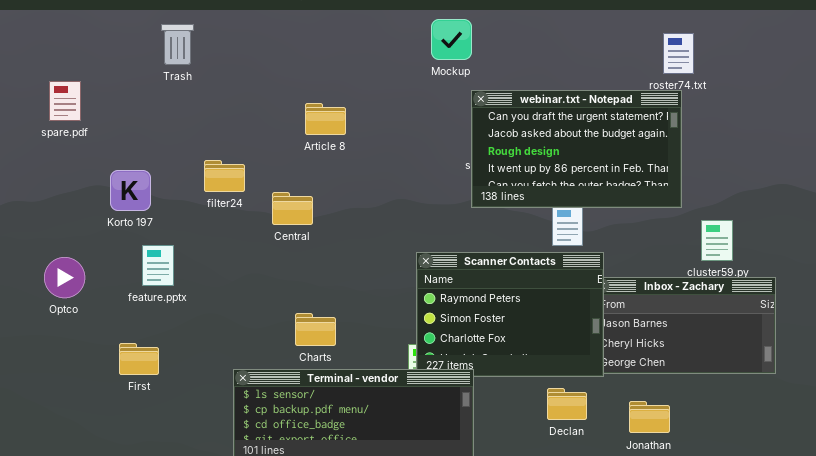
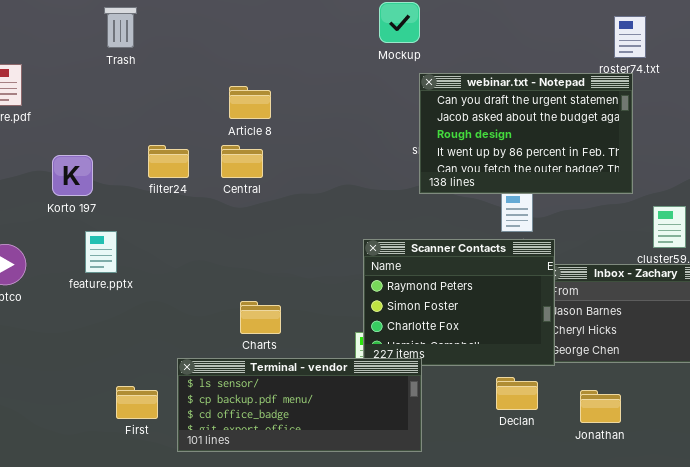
Article 8: [305,103,346,135] -> [229,86,271,119], moved
Central: [272,192,313,225] -> [221,145,263,178], moved
First: [119,343,159,375] -> [116,386,158,419], moved

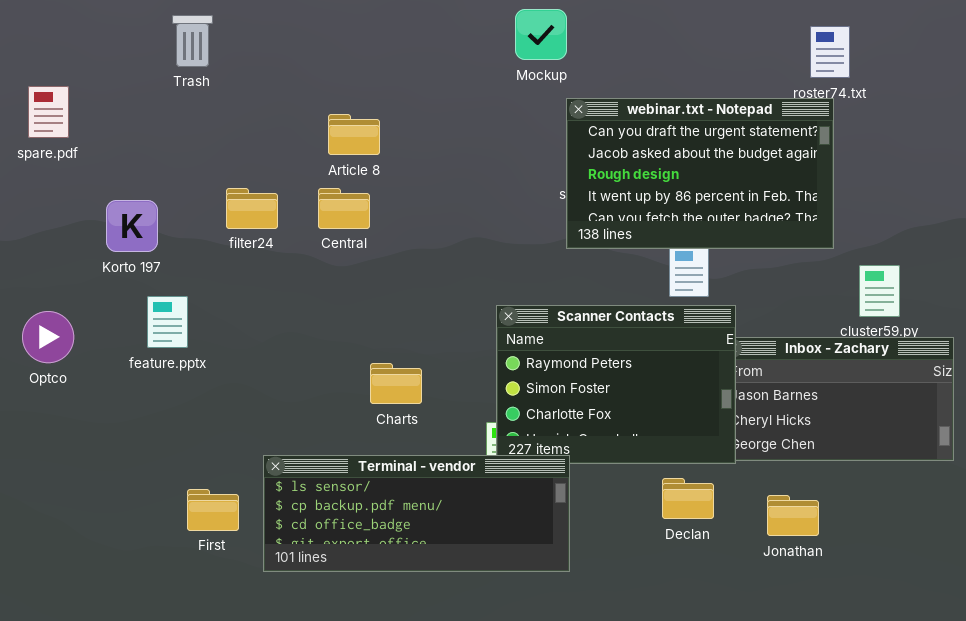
Charts: [240,301,281,334] -> [370,363,422,404], moved

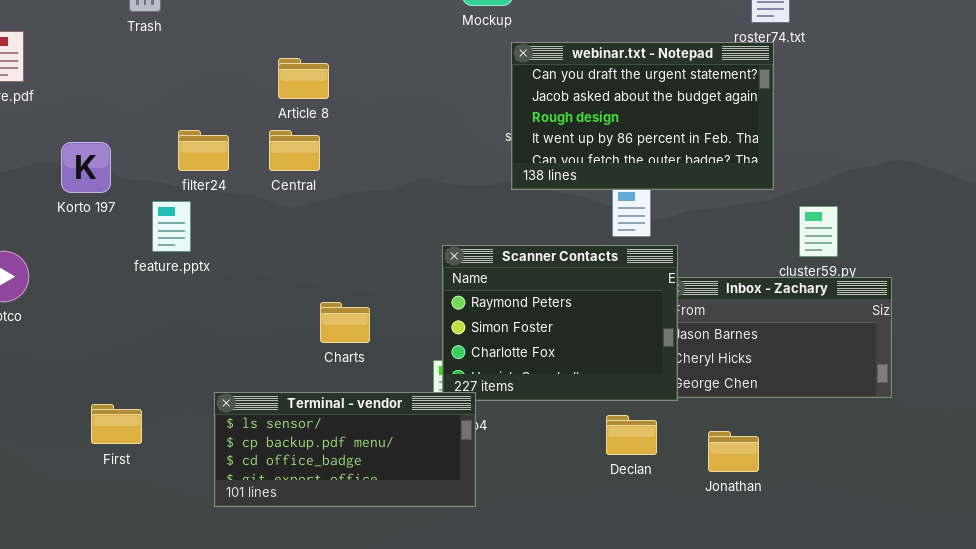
feature.pptx: [147,296,188,348] -> [152,201,191,252], moved
Terminal - vendor: [263,455,570,572] -> [214,392,476,507], resized
First: [187,489,239,531] -> [91,404,142,444], moved

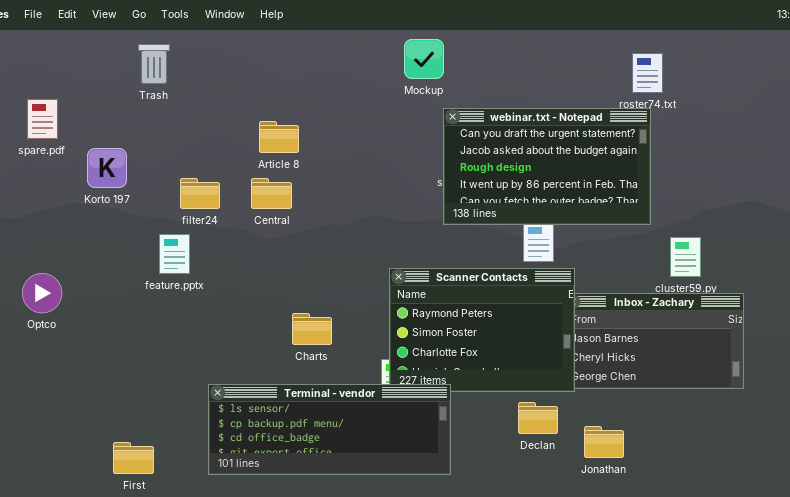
Korto 197: [61,142,111,193] -> [87,148,127,188], moved
Terminal - vendor: [214,392,476,507] -> [208,384,451,475], resized
First: [91,404,142,444] -> [113,442,154,474], moved
Jonathan: [708,431,759,472] -> [584,426,624,458], moved

